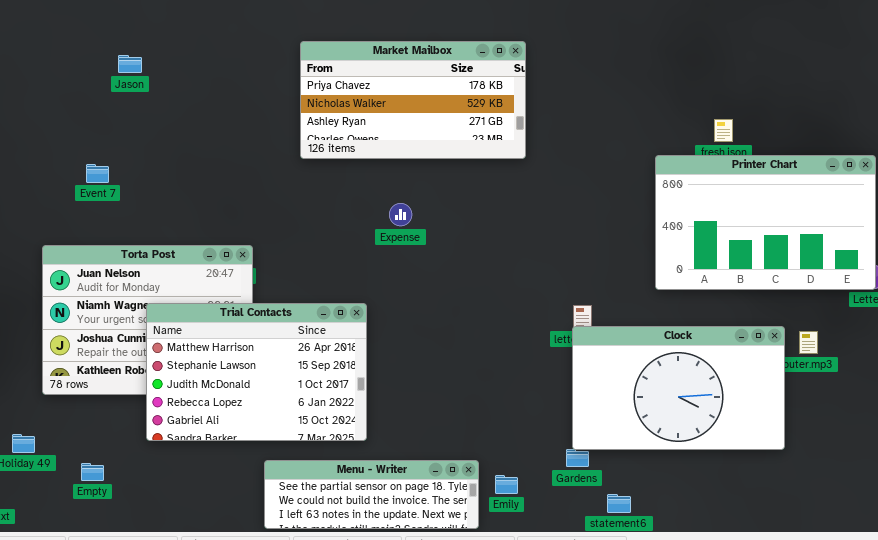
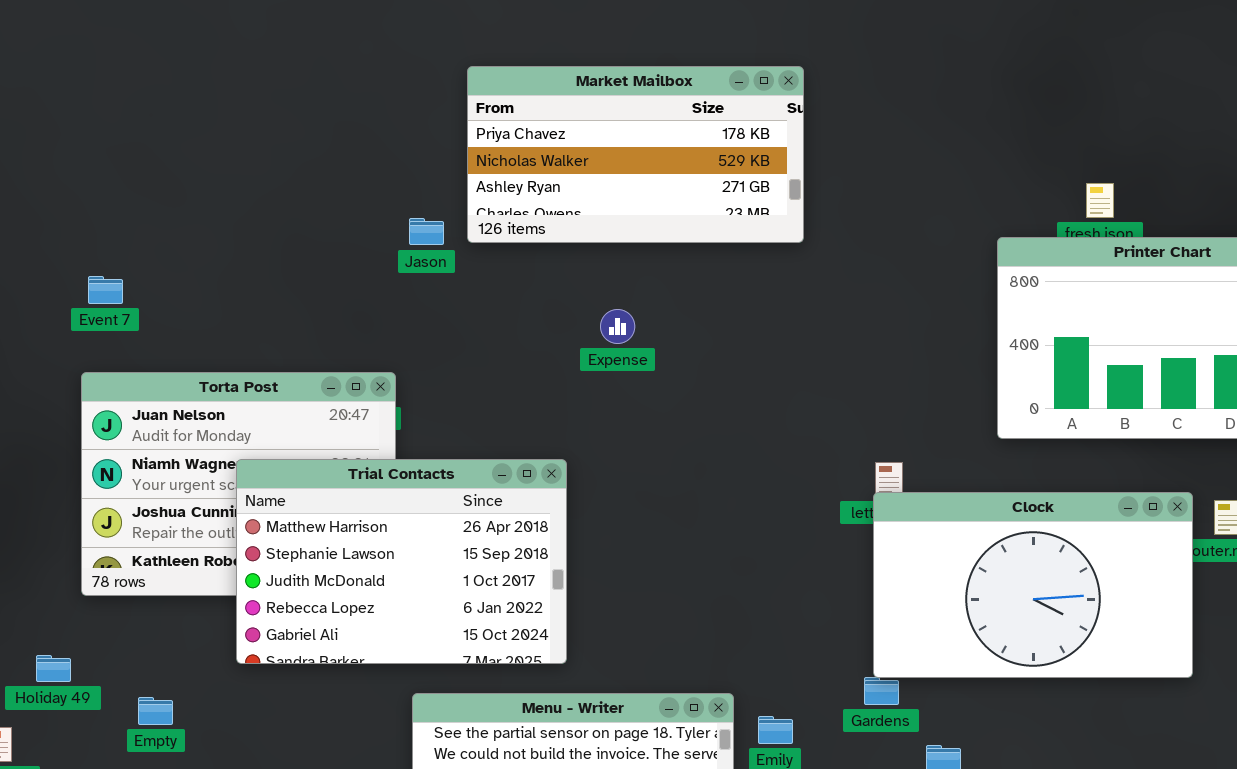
Jason: [118,55,142,73] -> [409,218,444,245], moved
Event 7: [86,164,109,183] -> [88,276,123,304], moved

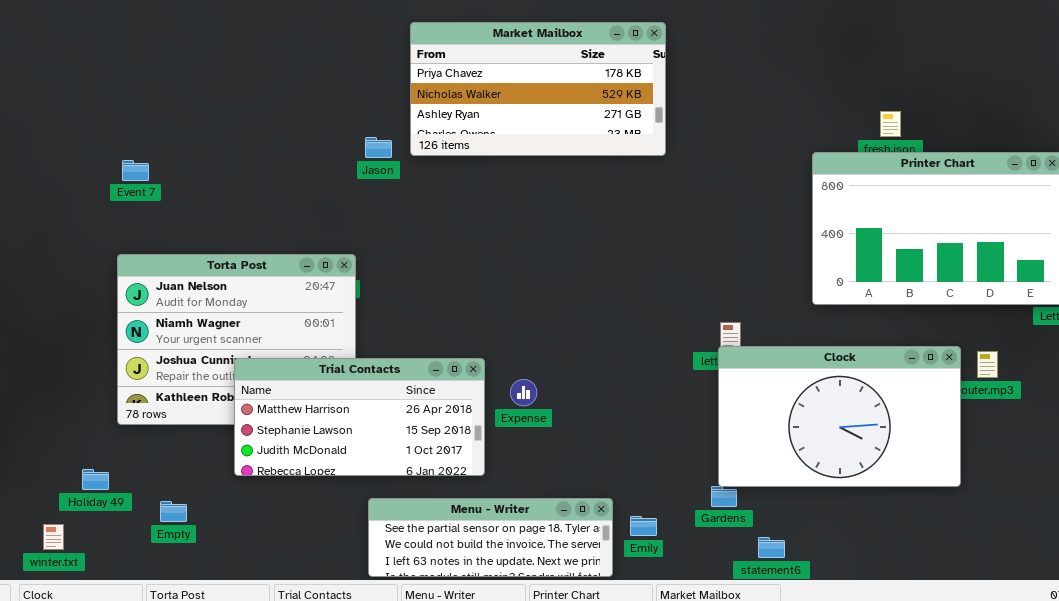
Event 7: [88,276,123,304] -> [122,160,149,181], moved
Expense: [600,309,635,344] -> [510,379,537,406], moved
Trial Contacts: [236,459,567,664] -> [234,358,485,476], resized

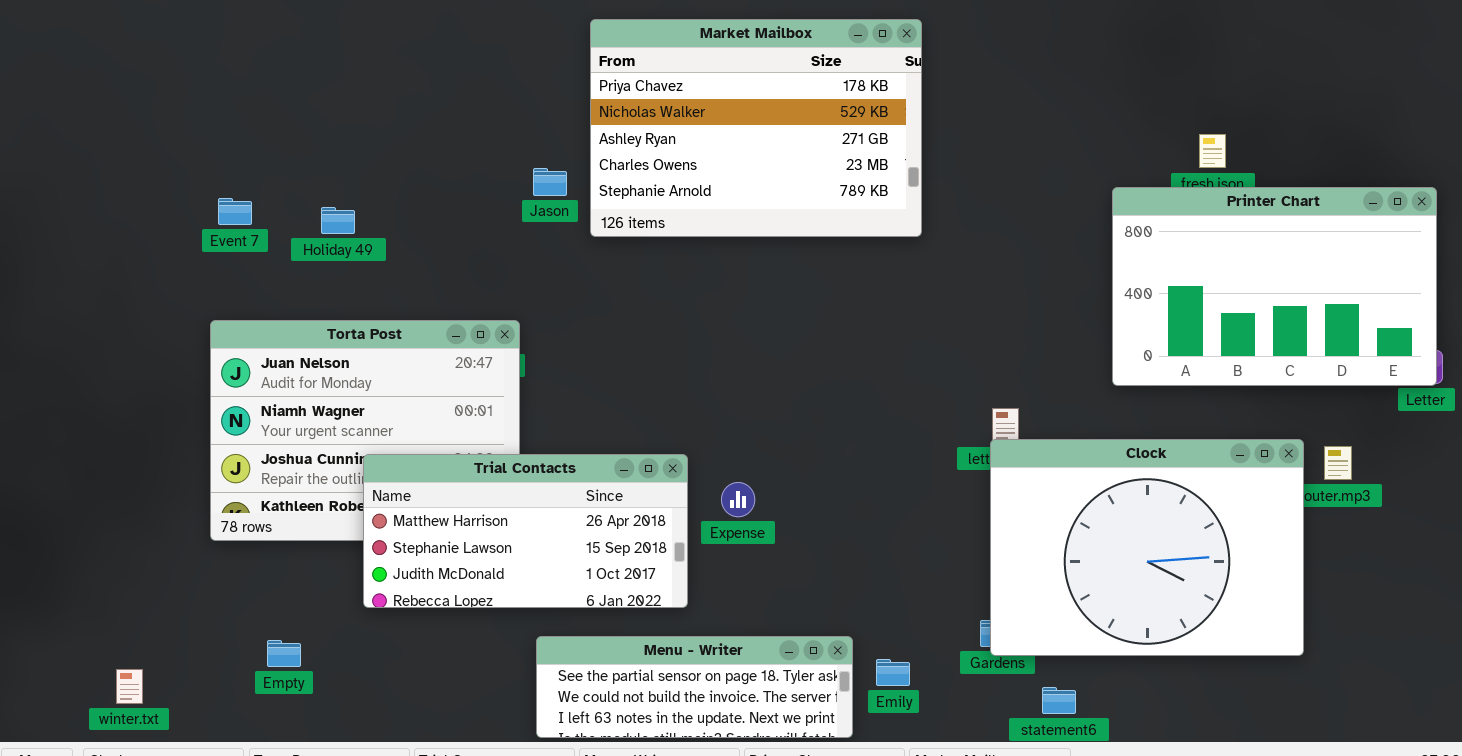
Market Mailbox: [410,22,666,156] -> [590,19,922,237], resized
Clock: [718,346,961,487] -> [990,439,1304,656], resized
Holiday 49: [82,469,109,490] -> [321,207,355,234], moved

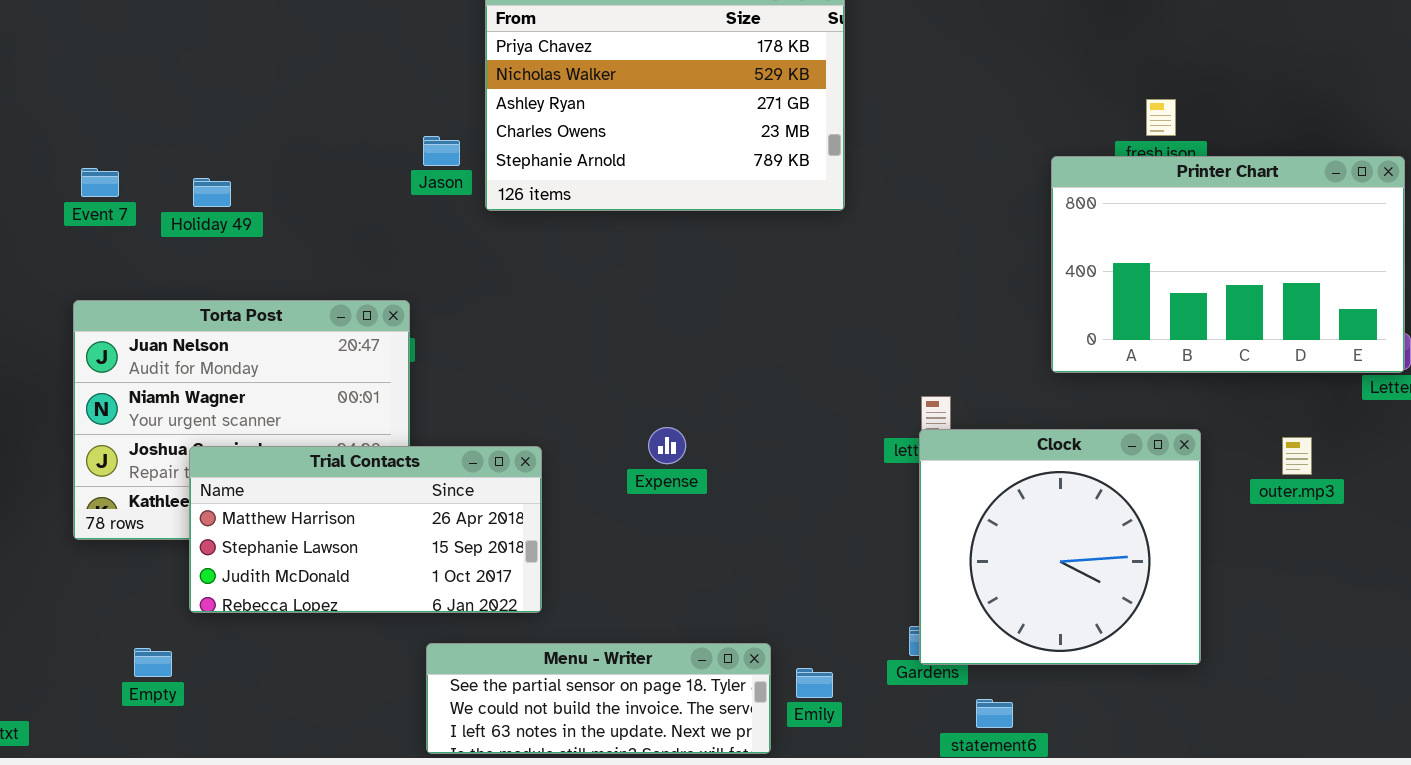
Clock: [990,439,1304,656] -> [919,429,1201,665], resized
Trial Contacts: [363,454,688,608] -> [189,446,542,613], moved
Expense: [721,482,755,517] -> [648,427,686,464], moved

